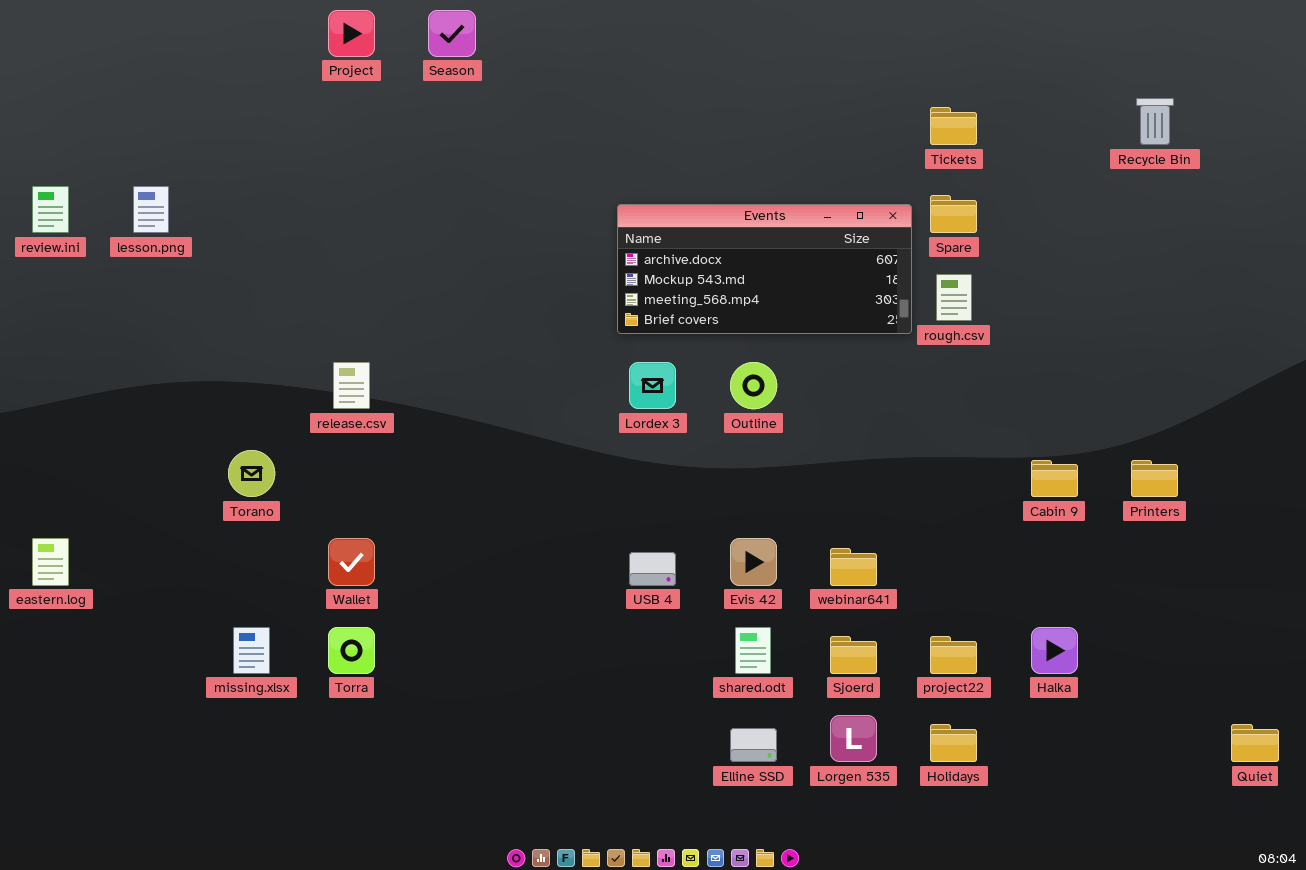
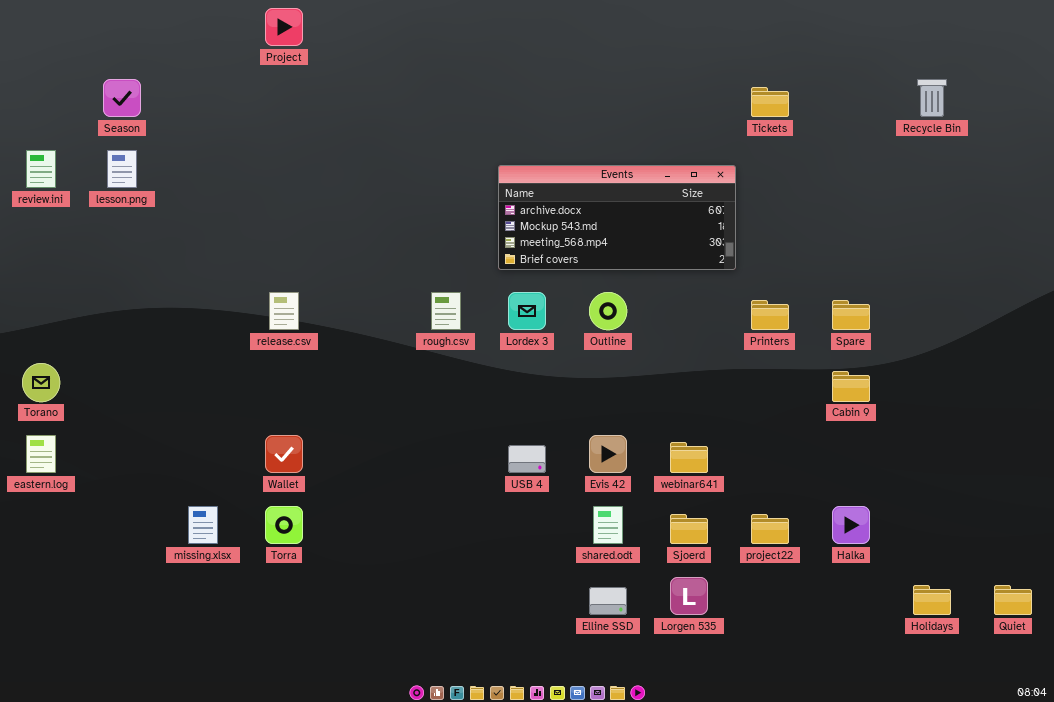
Season: [428,10,476,57] -> [103,79,141,117], moved
Spare: [930,195,977,233] -> [832,300,870,330], moved
rough.csv: [936,274,972,321] -> [431,292,461,330], moved
Torano: [228,450,275,497] -> [22,363,60,402], moved
Printers: [1131,460,1178,497] -> [751,300,789,330], moved
Holidays: [930,724,977,762] -> [913,585,951,615], moved

